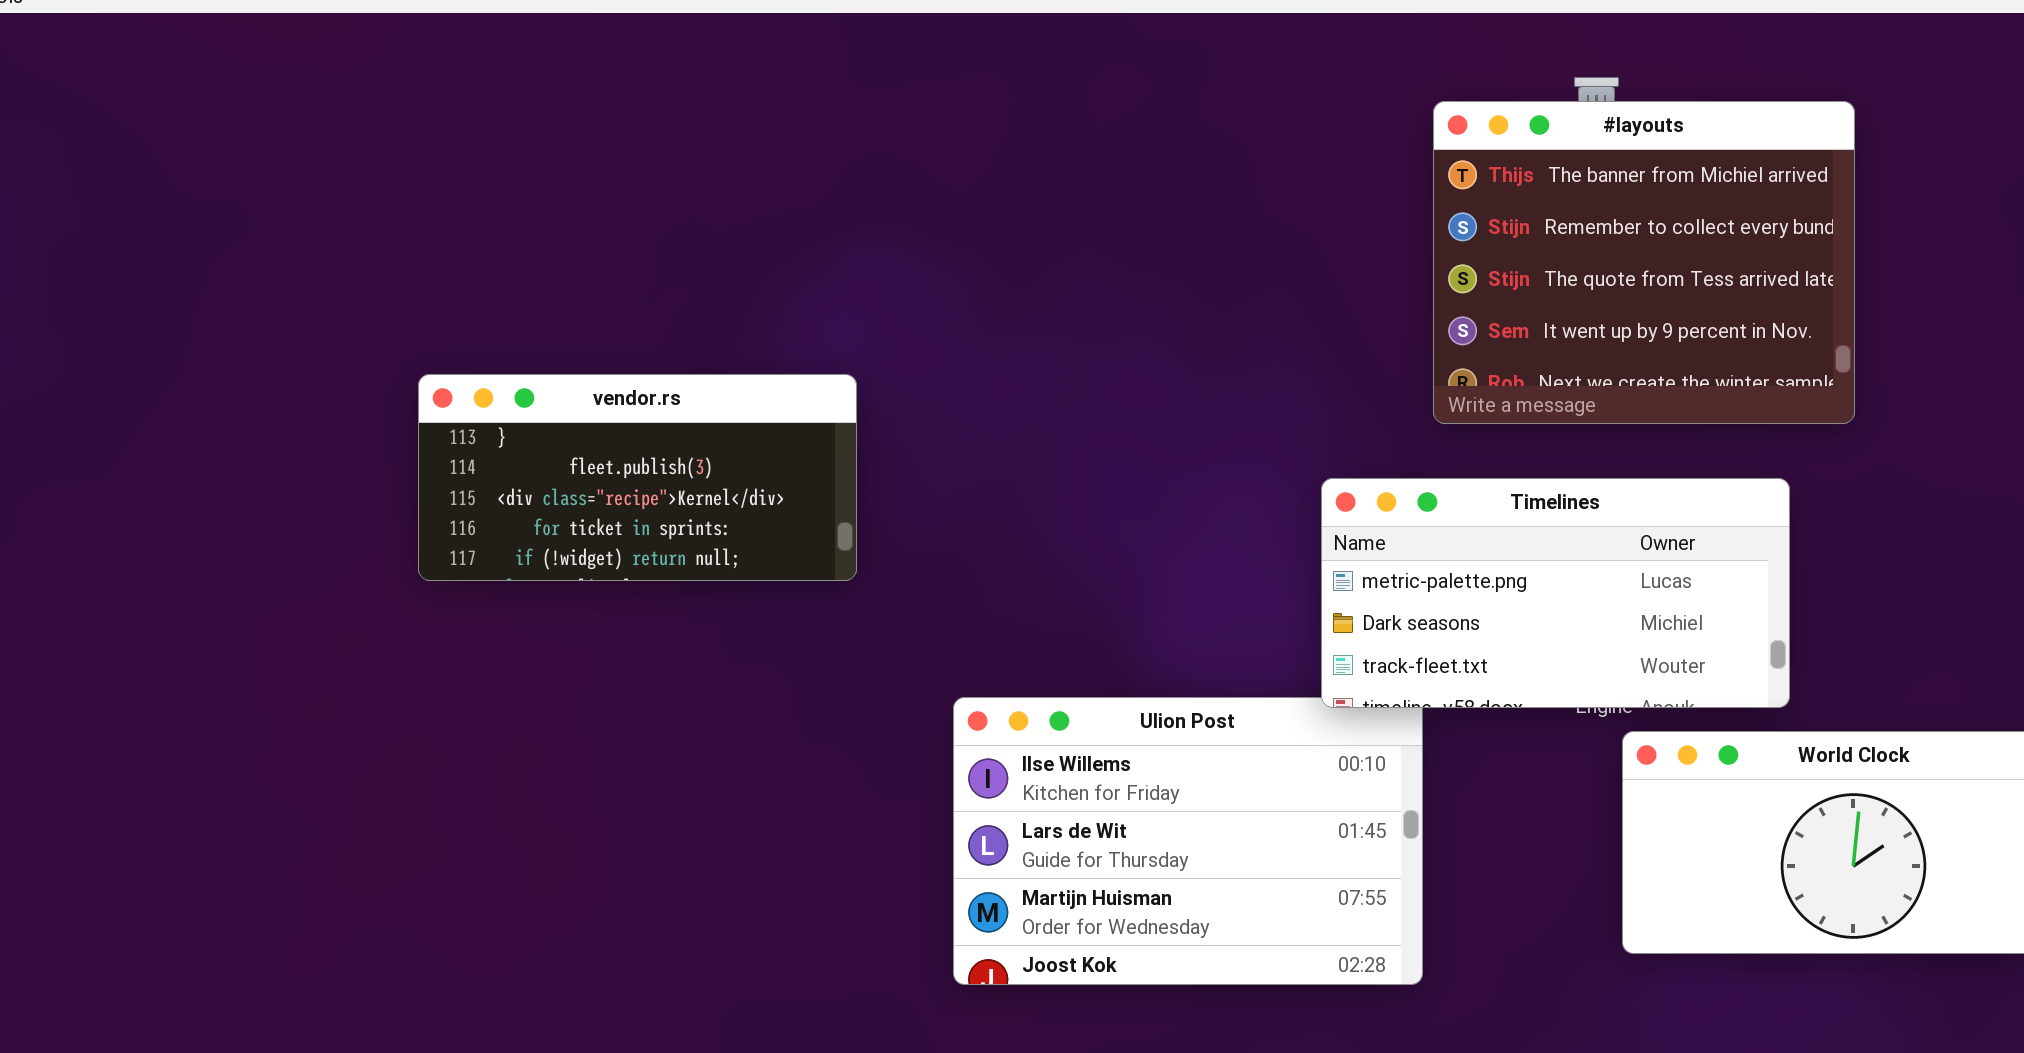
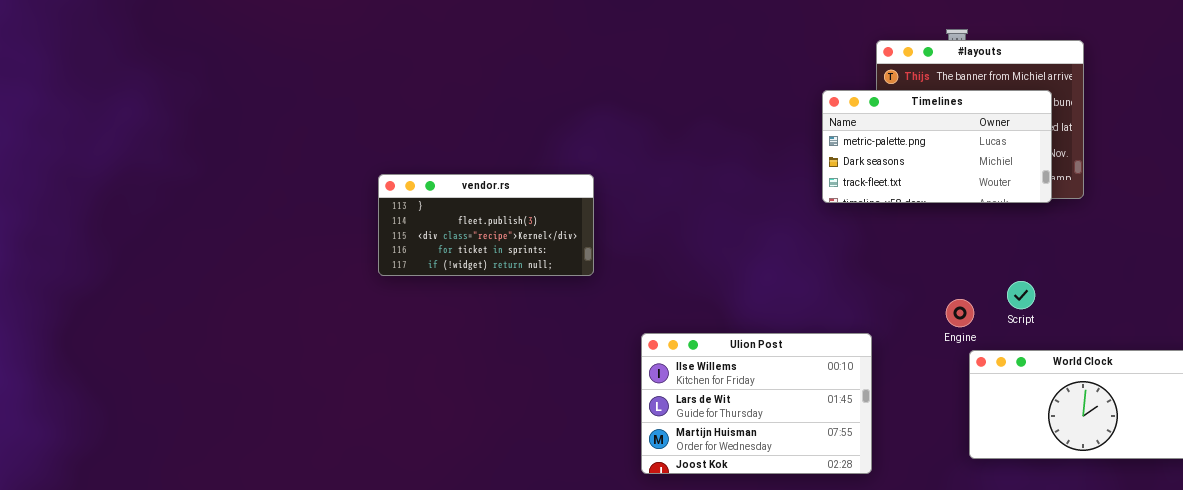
Timelines: [1321,478,1790,708] -> [822,90,1052,203], moved

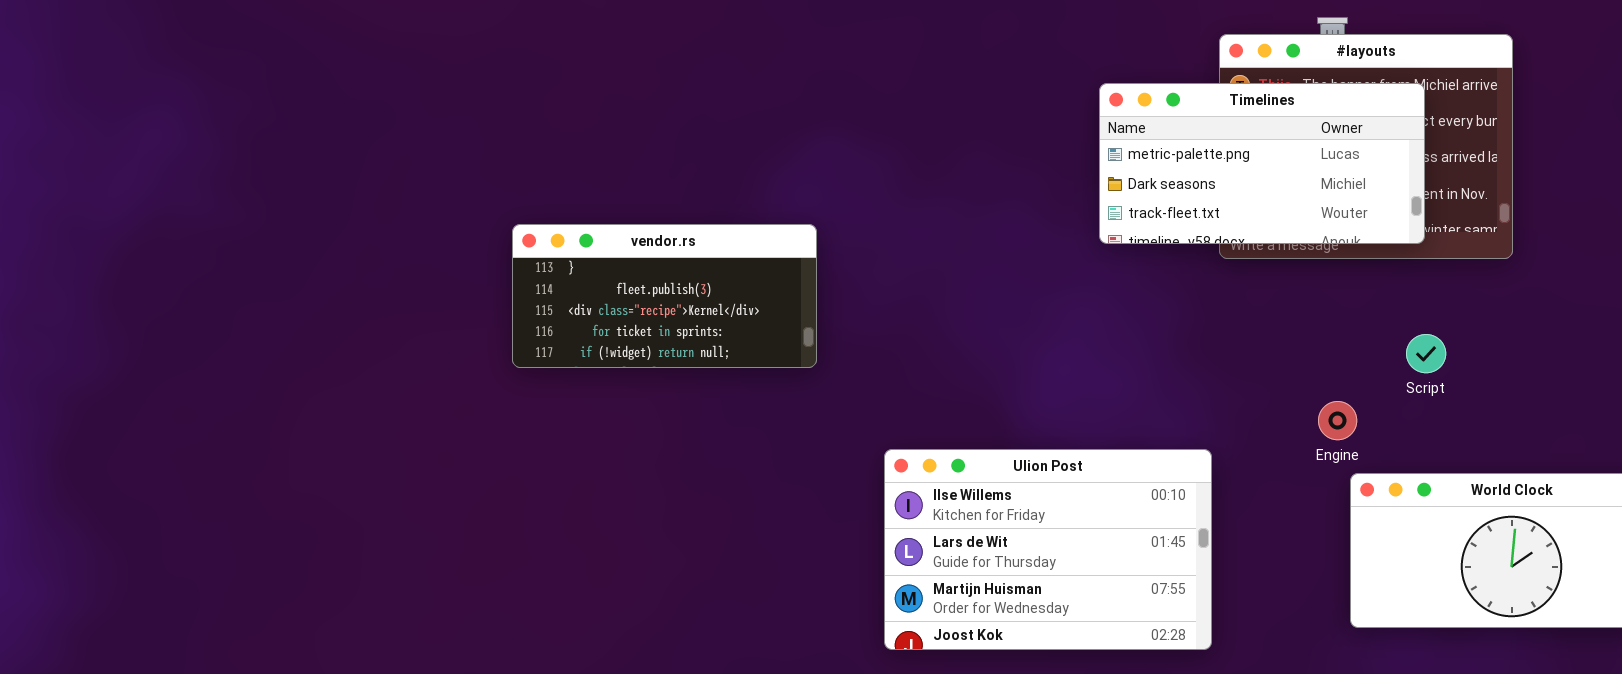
Timelines: [822,90,1052,203] -> [1099,83,1425,244], moved
Script: [1007,281,1035,309] -> [1406,334,1446,373], moved

